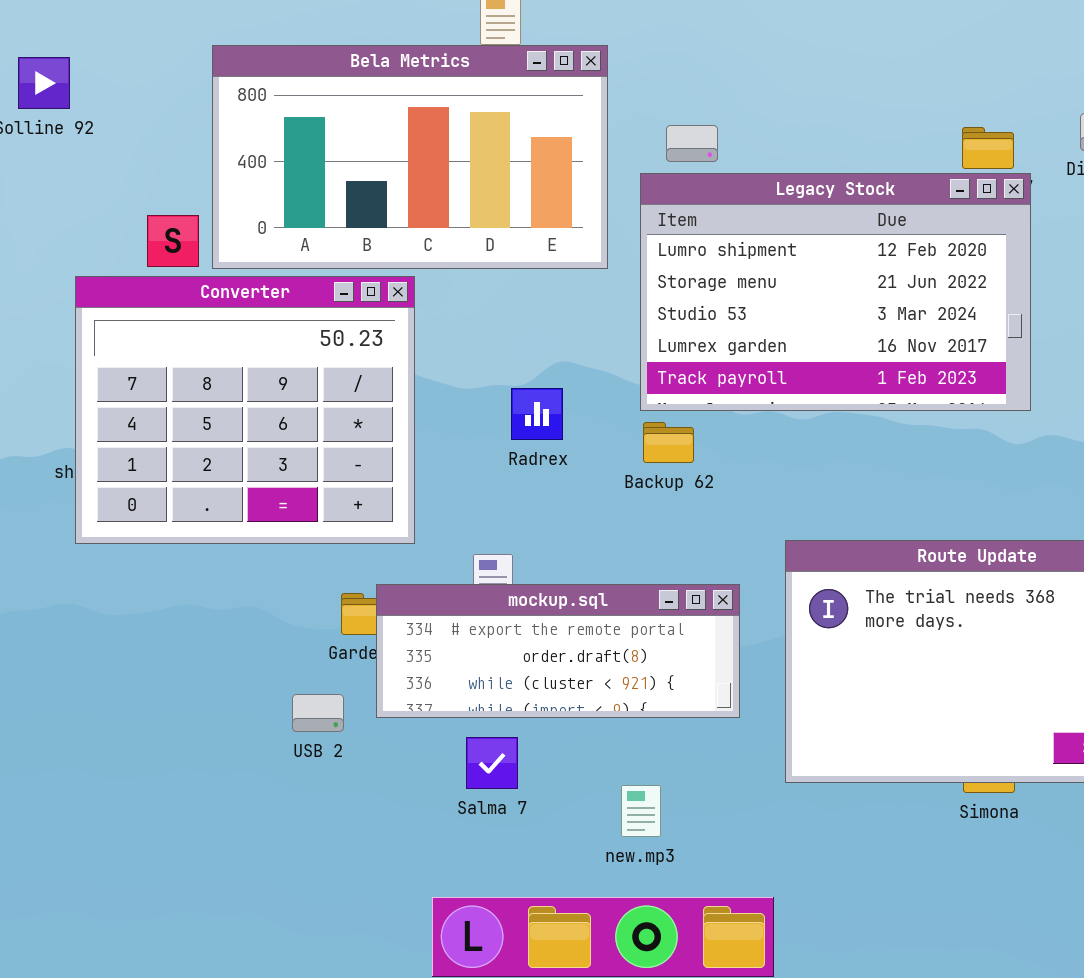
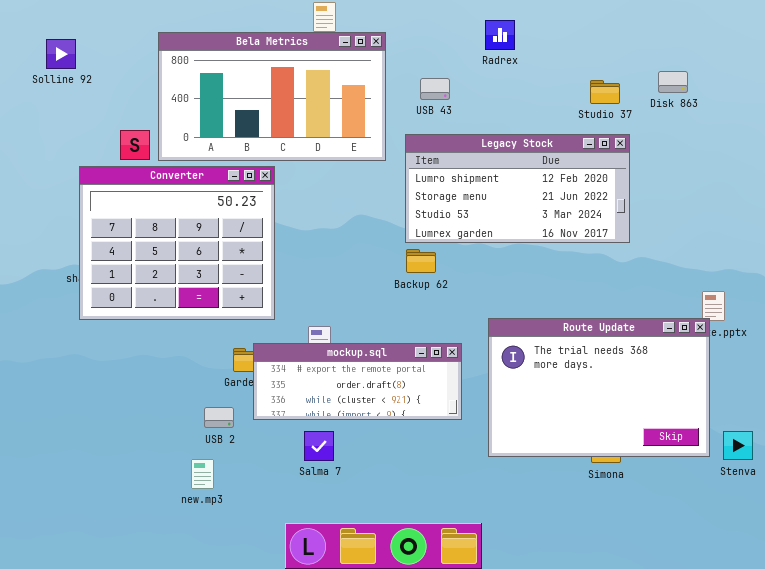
Legacy Stock: [640,173,1031,411] -> [405,134,630,243], resized
Radrex: [511,388,563,440] -> [485,20,515,50], moved
new.mp3: [621,785,661,837] -> [191,459,214,489], moved

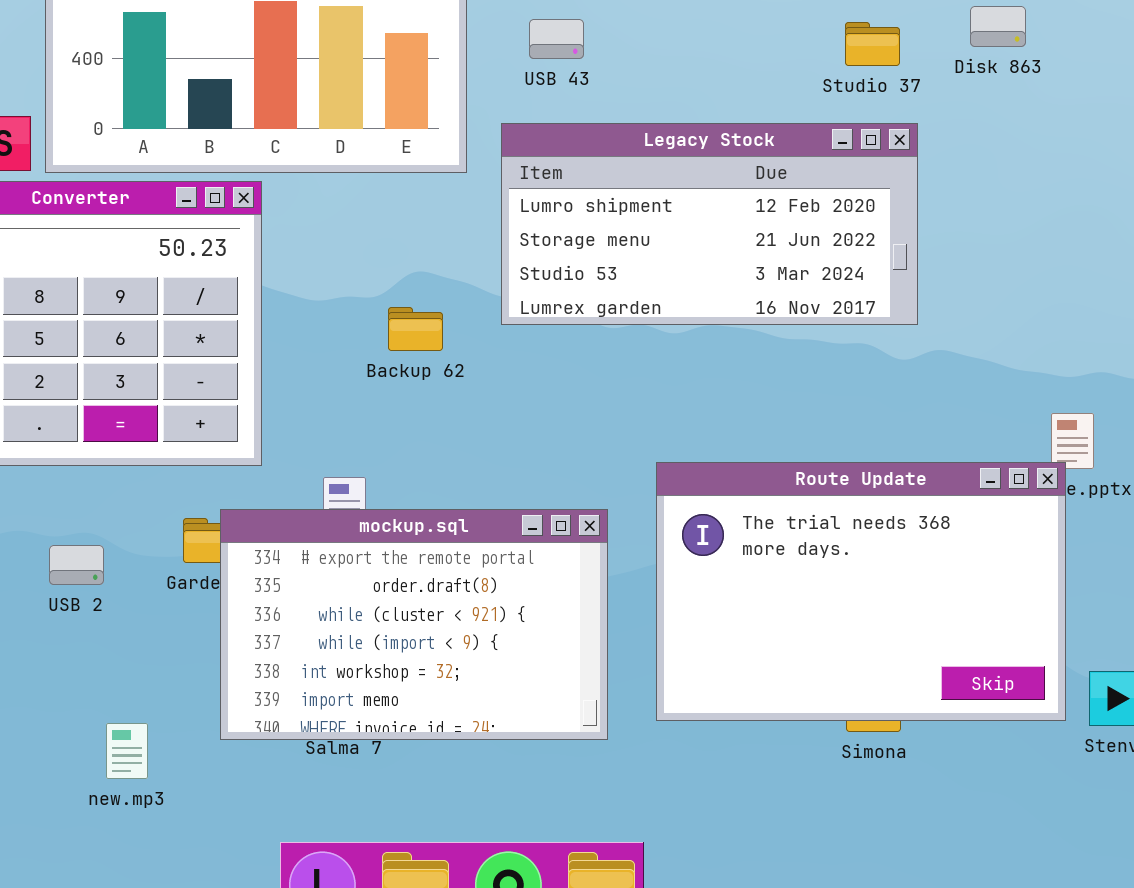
Backup 62: [406,249,436,273] -> [388,307,443,351], moved
mockup.sql: [253,343,462,420] -> [220,509,608,740], resized
USB 2: [204,407,234,428] -> [49,545,104,585], moved

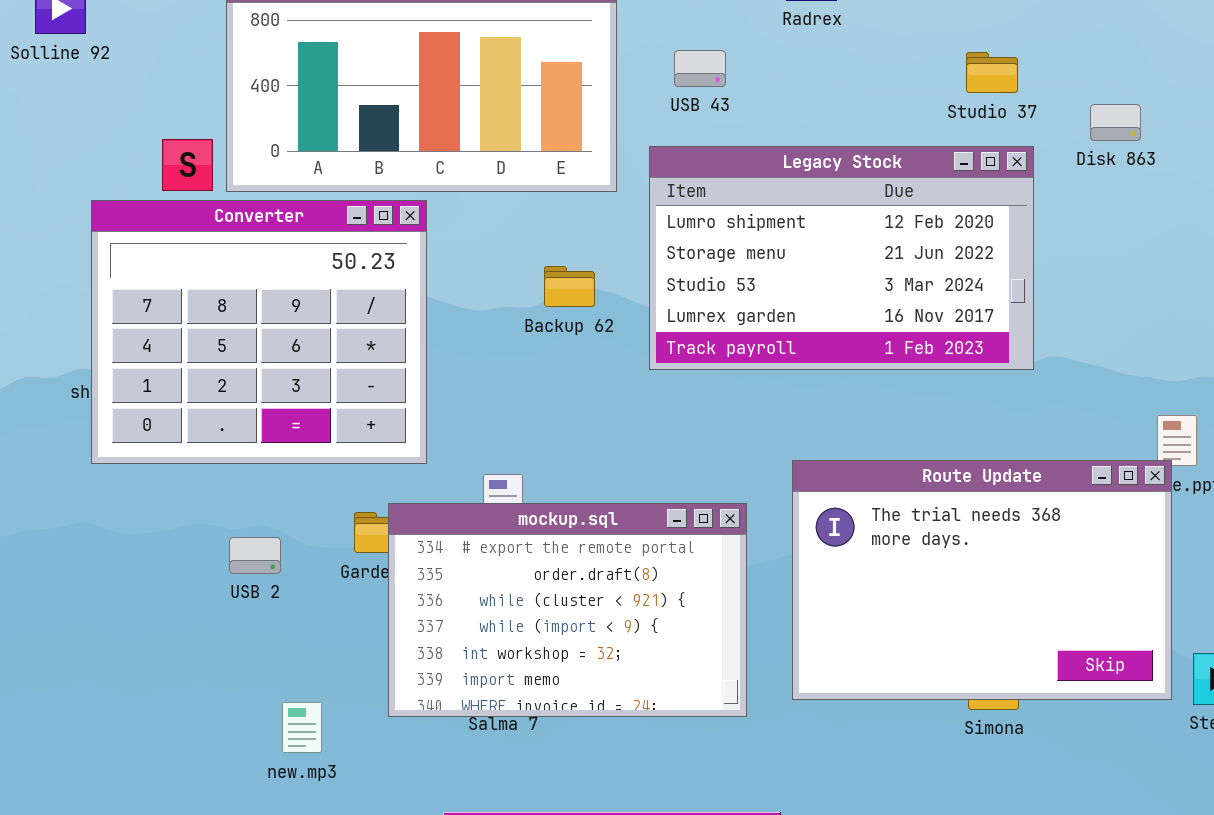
Disk 863: [970,6,1026,47] -> [1090,104,1141,141], moved
Legacy Stock: [501,123,918,325] -> [649,146,1034,370], resized
Backup 62: [388,307,443,351] -> [544,266,595,307], moved

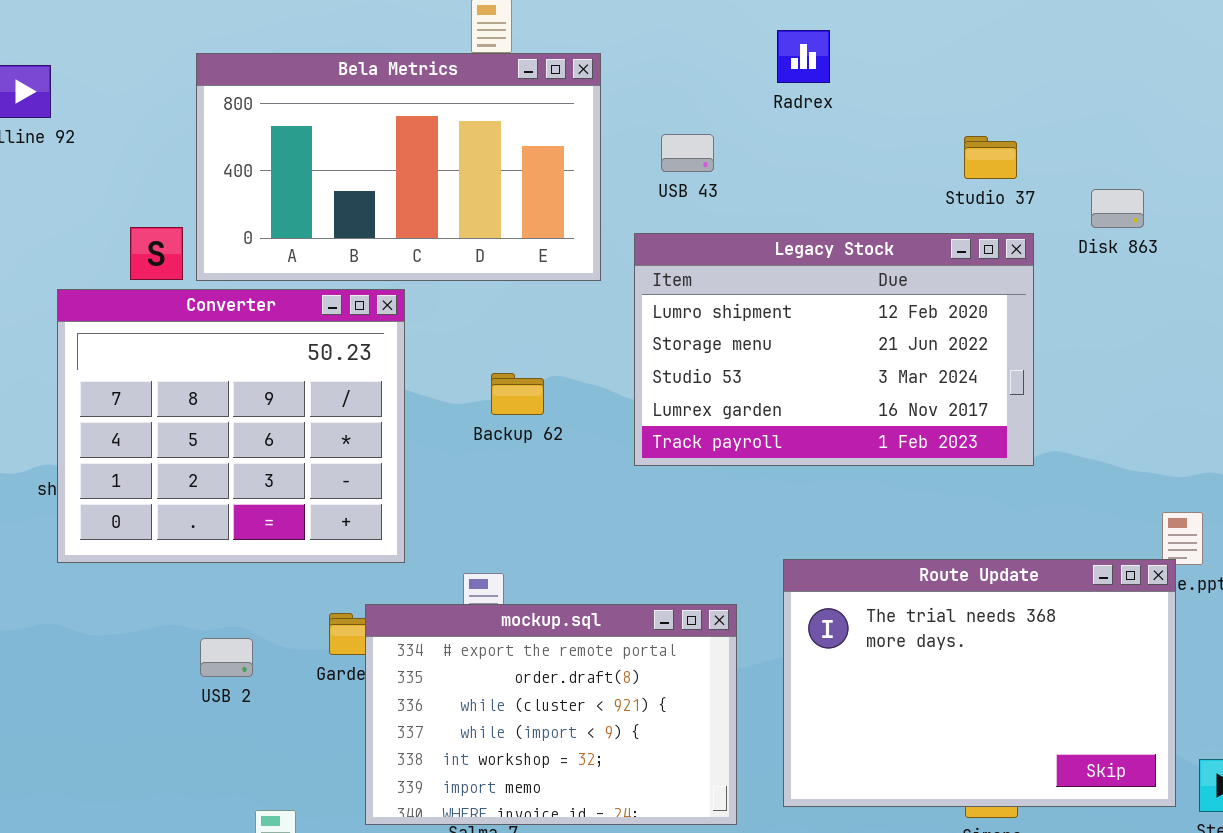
Backup 62: [544,266,595,307] -> [491,373,544,415], moved

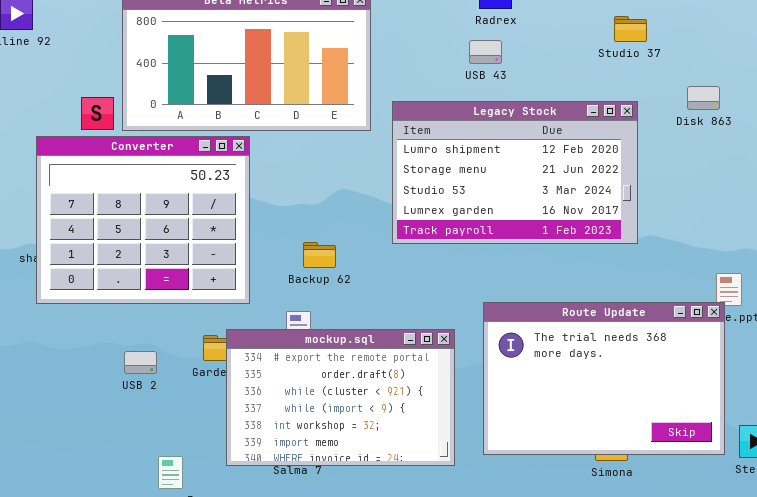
USB 43: [661,134,714,172] -> [469,40,502,64], moved
Studio 37: [964,136,1017,179] -> [614,16,647,42], moved
Disk 863: [1091,189,1144,228] -> [687,86,720,110], moved
Backup 62: [491,373,544,415] -> [303,242,336,268], moved

